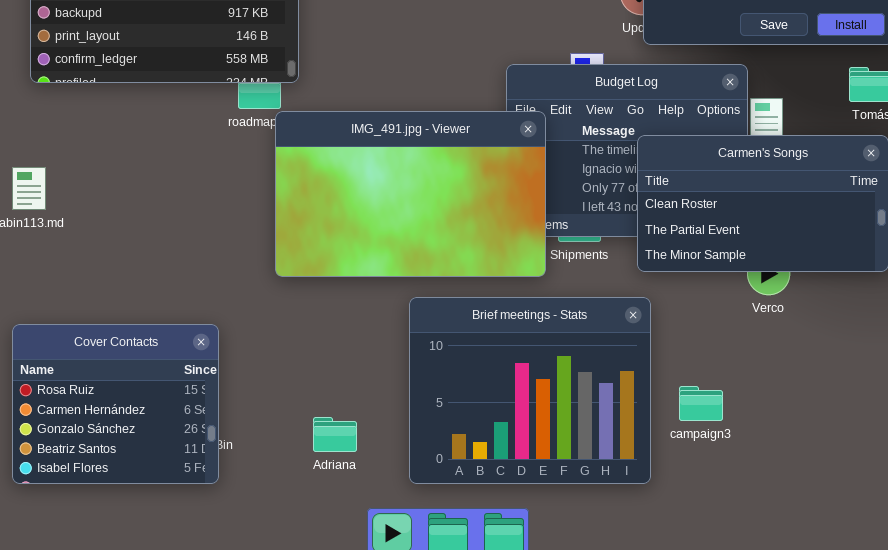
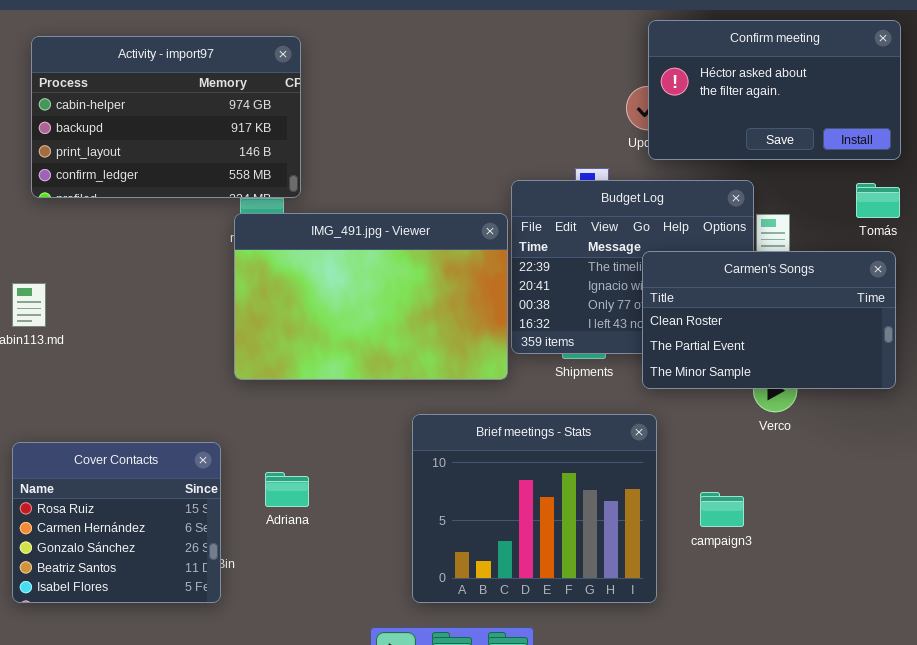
IMG_491.jpg - Viewer: [275,111,546,277] -> [234,213,508,380], moved
campaign3: [679,386,723,421] -> [700,492,744,527], moved
Adriana: [313,417,357,452] -> [265,472,309,507], moved

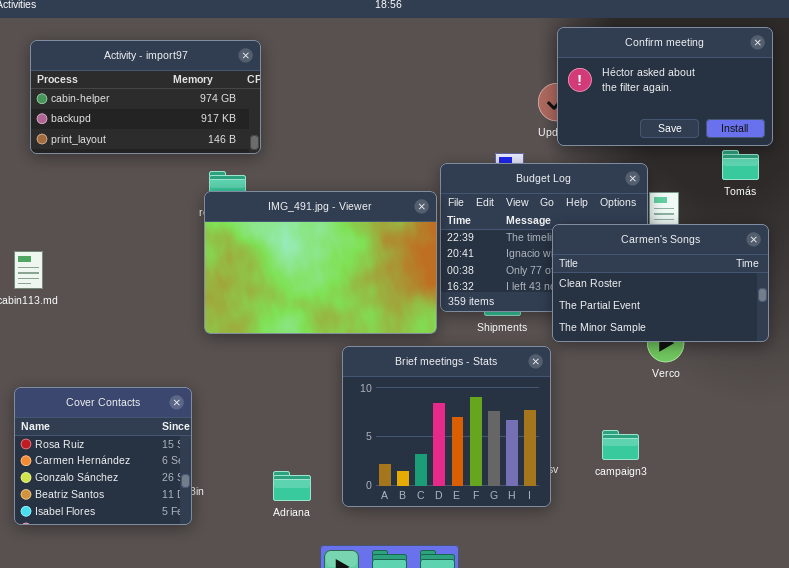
Activity - import97: [31,36,301,198] -> [30,40,261,154], resized
Tomás: [856,183,900,218] -> [722,150,759,180], moved
Brief meetings - Stats: [412,414,657,603] -> [342,346,551,507], moved
Adriana: [265,472,309,507] -> [273,471,311,501], moved

